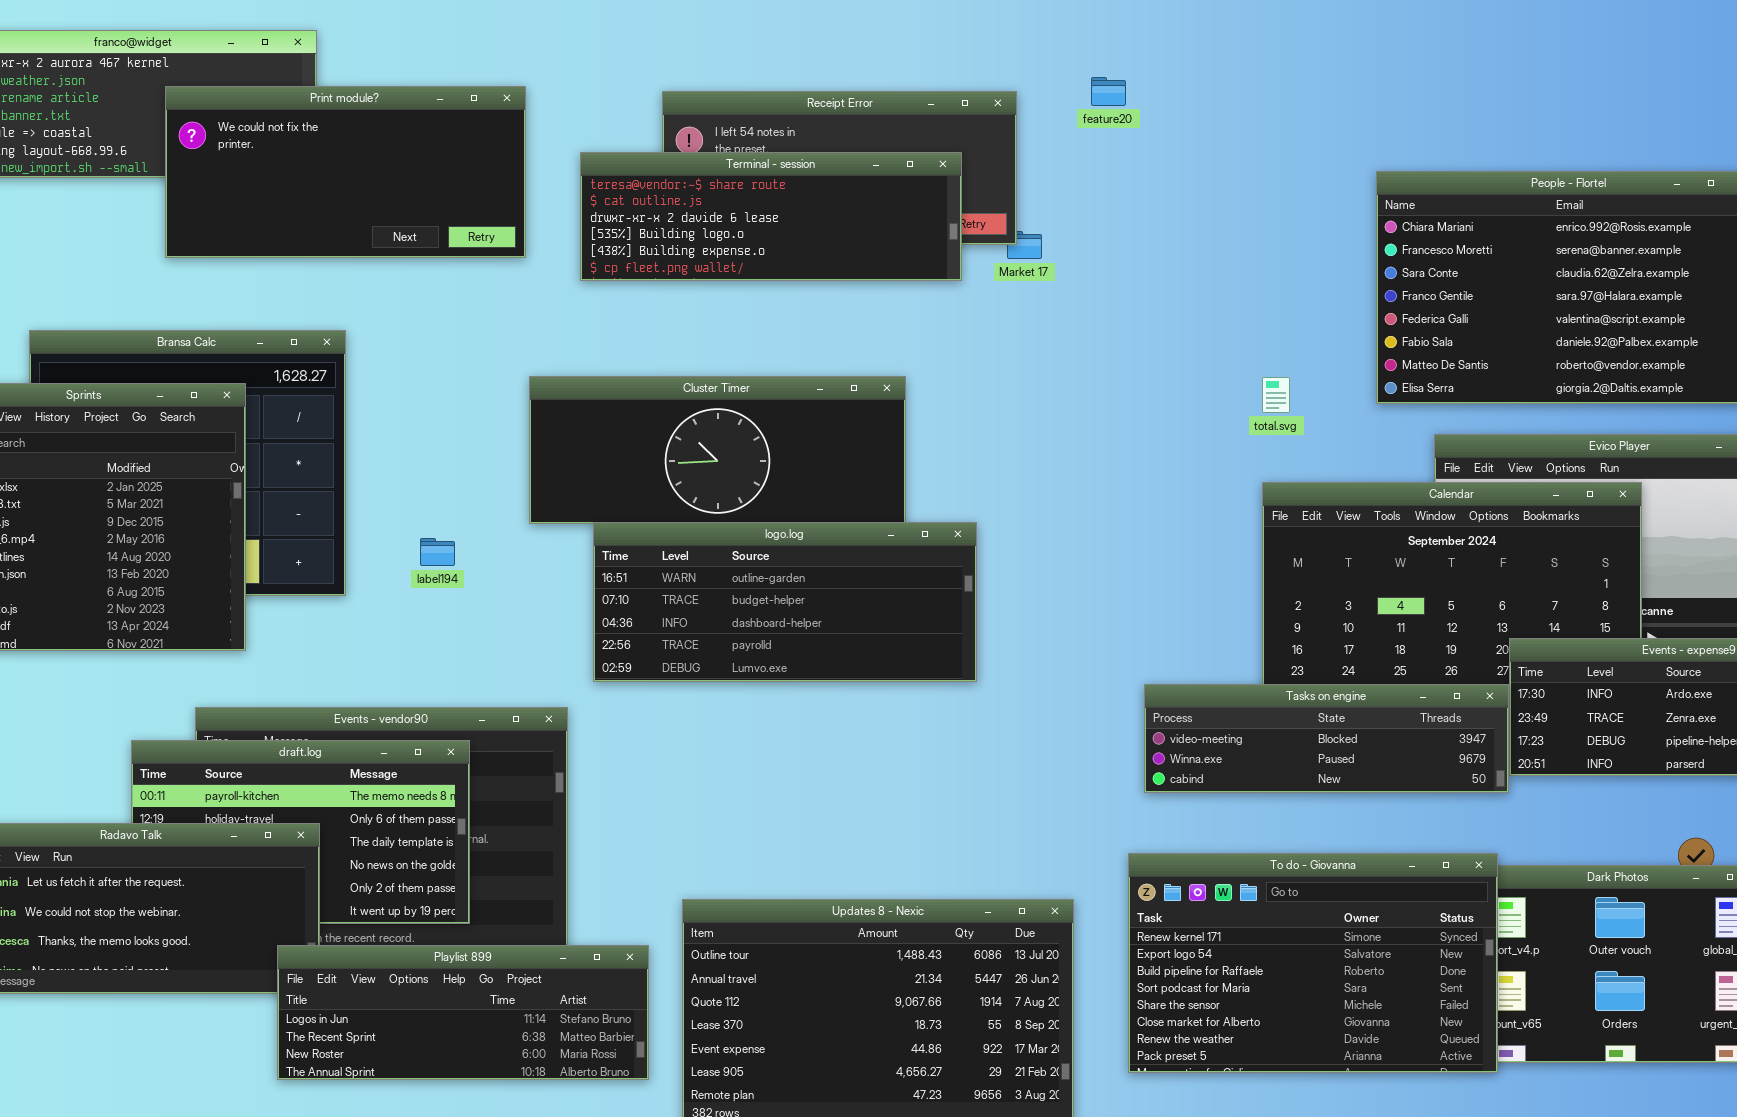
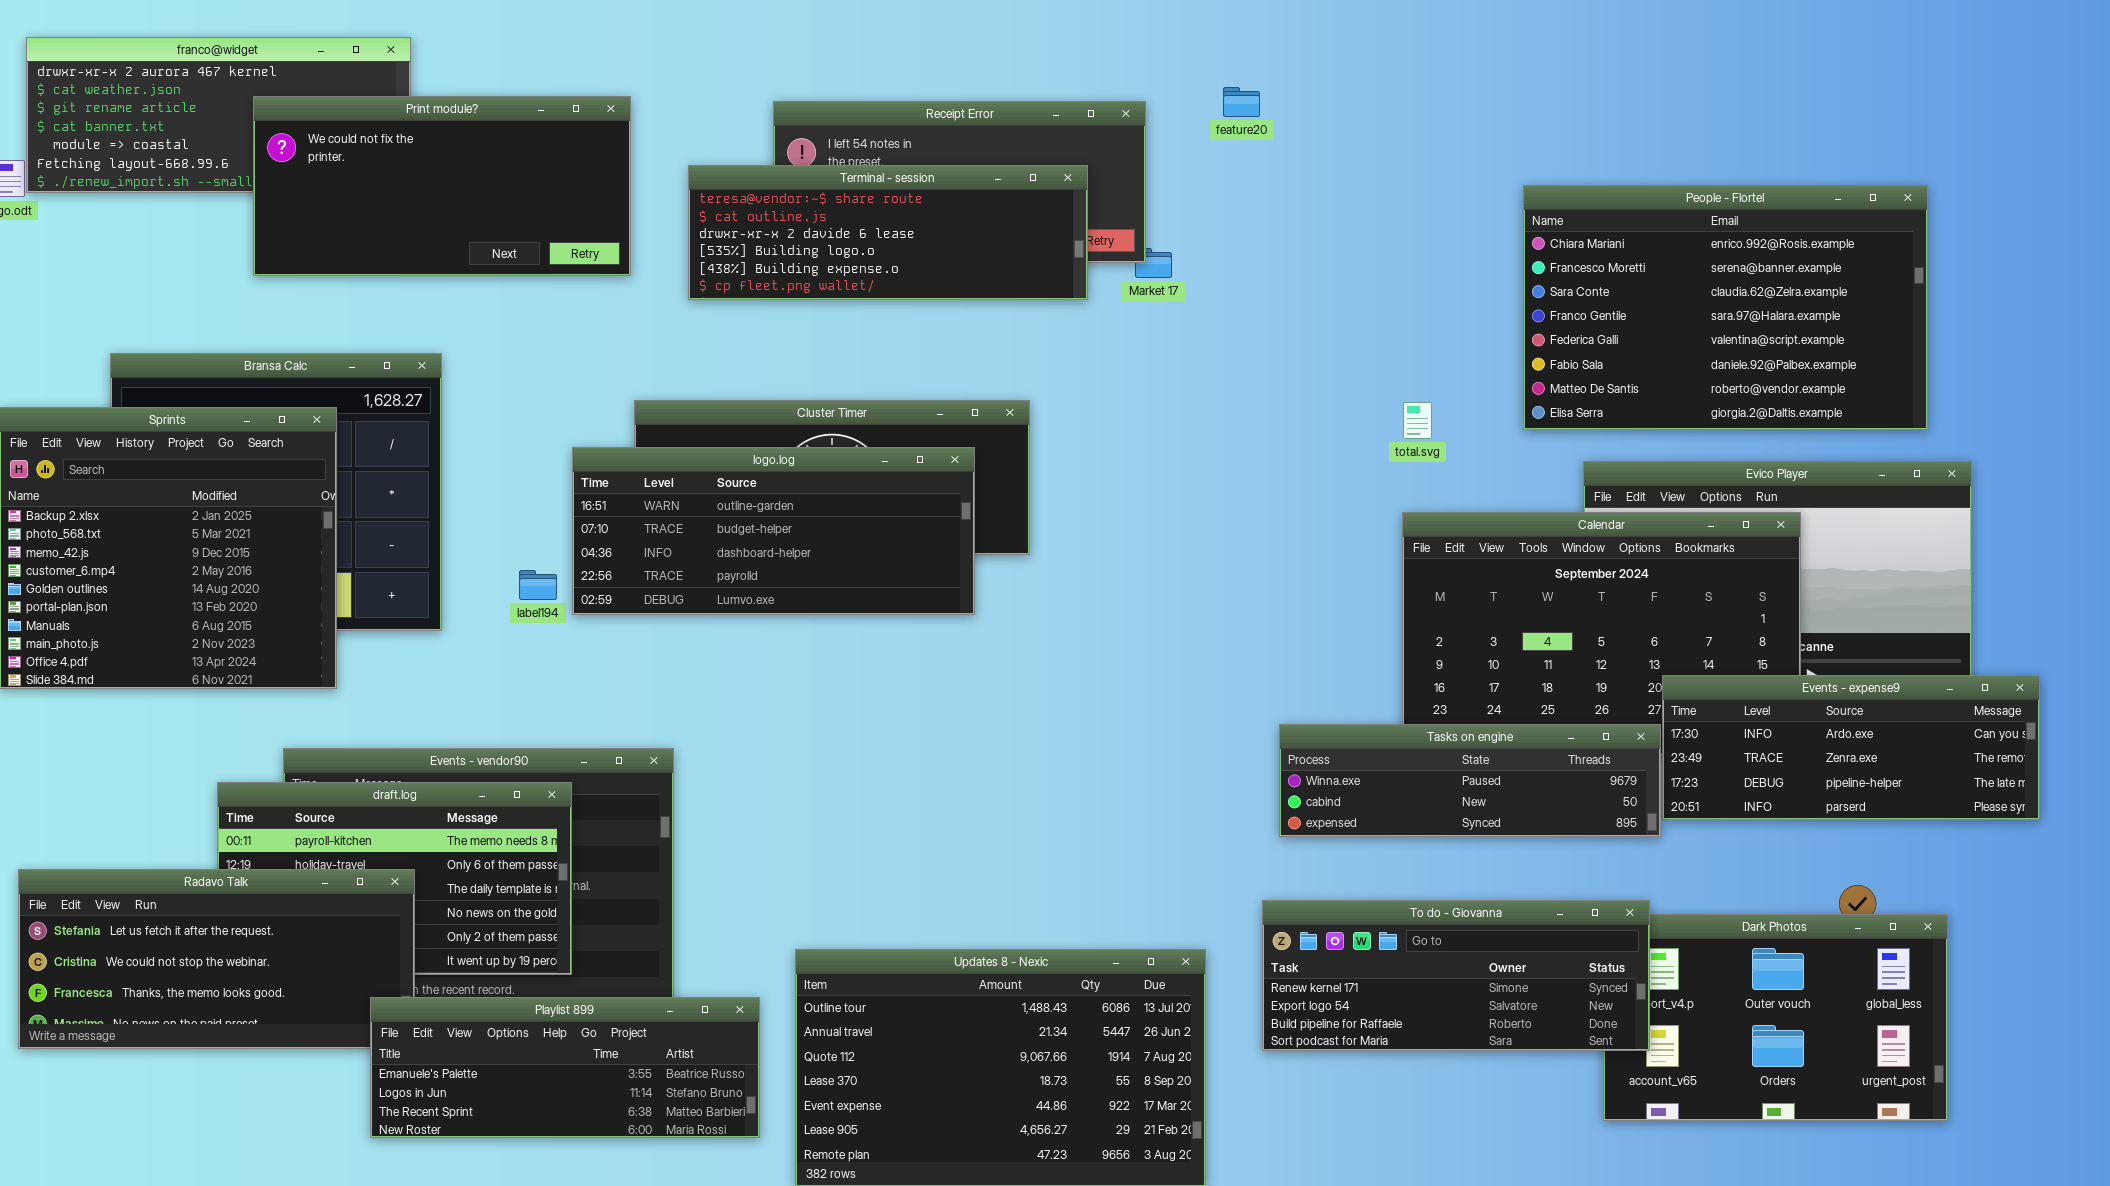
logo.log: [593,522,977,682] -> [572,447,975,615], moved
Tasks on engine: [1144,684,1509,793] -> [1279,724,1661,837], scrolled down 1 row
To do - Giovanna: [1128,853,1498,1073] -> [1262,900,1650,1051], resized
Playlist 899: [277,945,649,1080] -> [370,997,760,1138], scrolled up 1 row

